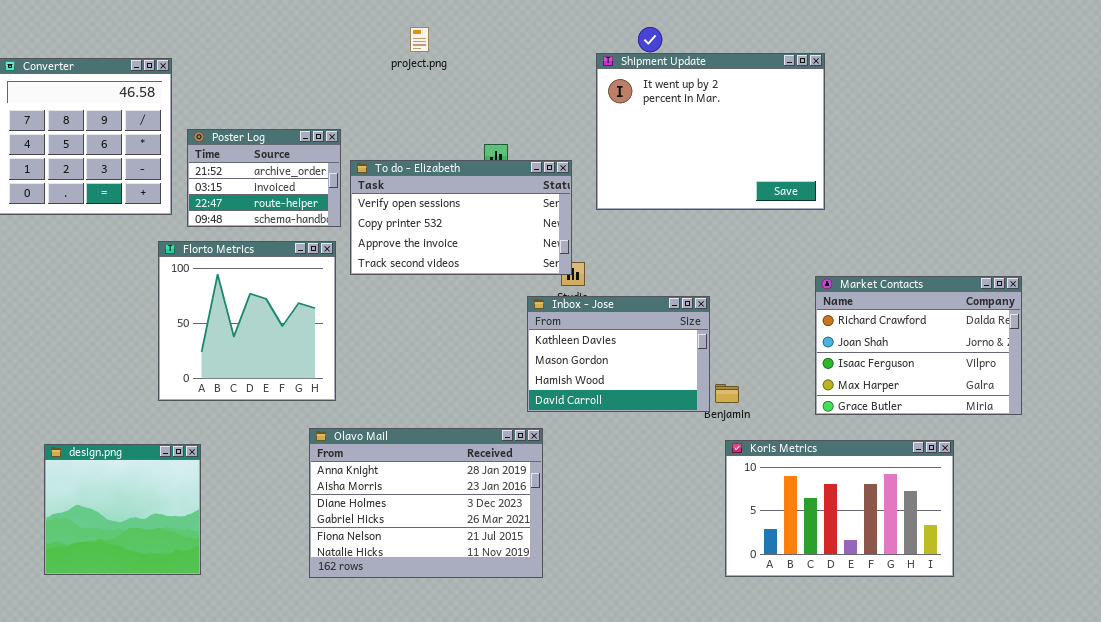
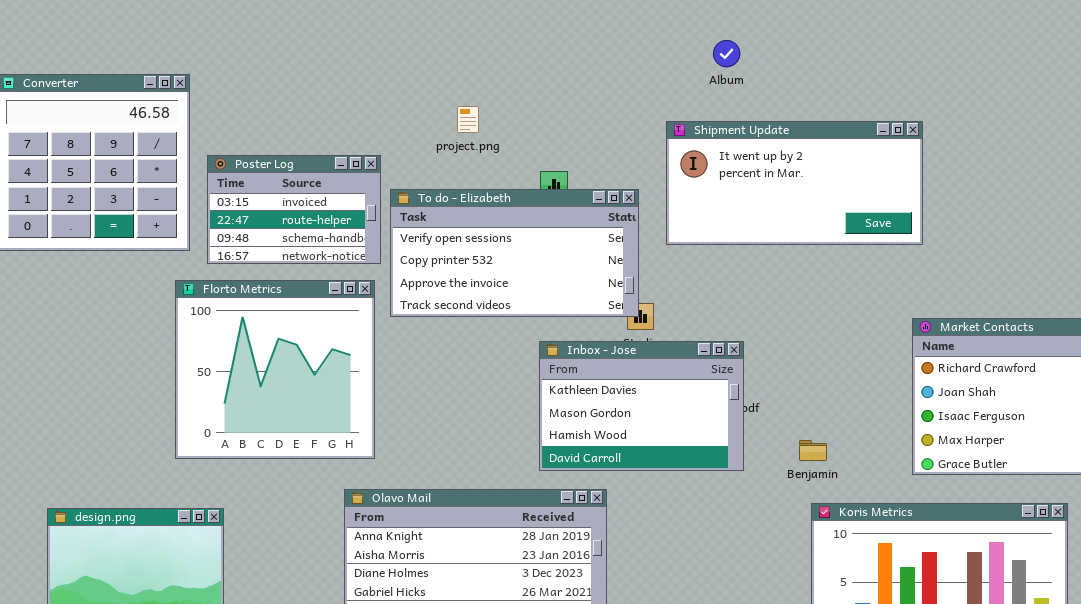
project.png: [410,27,429,52] -> [457,106,479,133], moved
Shipment Update: [596,53,825,210] -> [666,121,923,245], resized
Poster Log: [187,129,341,227] -> [207,155,381,264], scrolled down 1 row
Inbox - Jose: [527,296,710,412] -> [539,341,744,471], moved

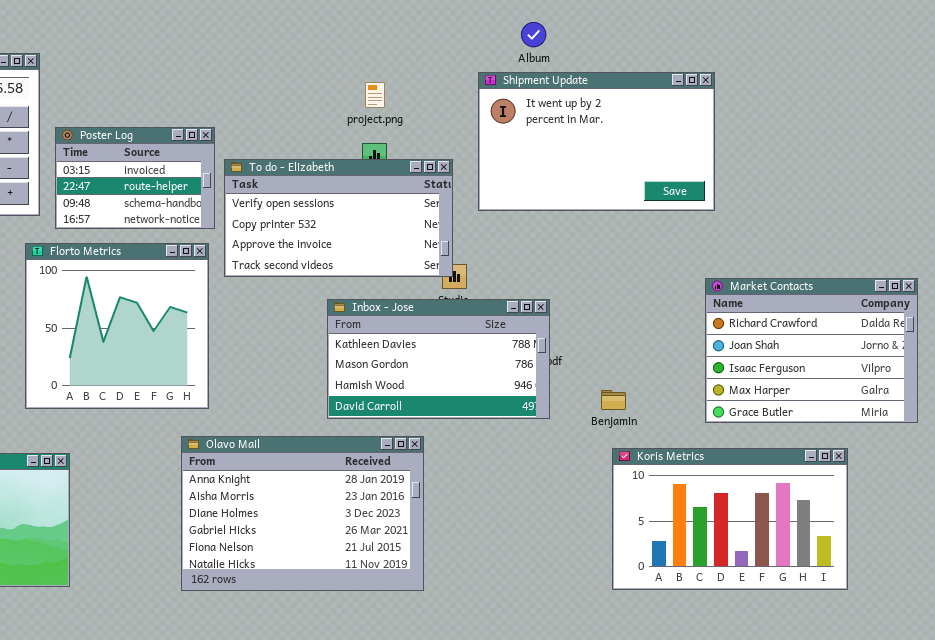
project.png: [457,106,479,133] -> [365,82,385,108], moved
Shipment Update: [666,121,923,245] -> [478,72,715,211], resized
Inbox - Jose: [539,341,744,471] -> [327,299,550,419], resized

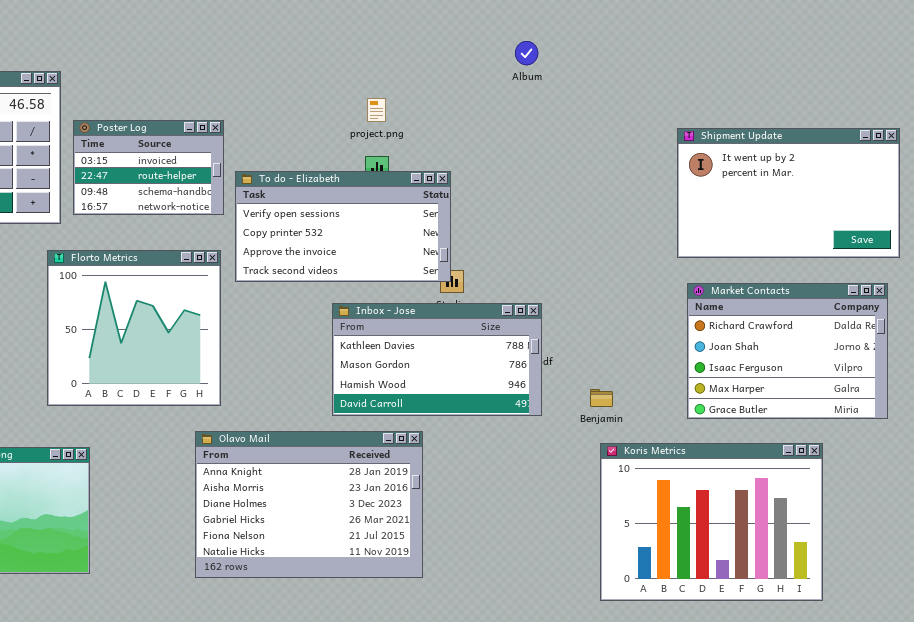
Shipment Update: [478,72,715,211] -> [677,128,900,258], moved
Poster Log: [55,127,215,229] -> [73,120,224,215], moved
Koris Metrics: [612,448,848,590] -> [600,443,823,601], resized

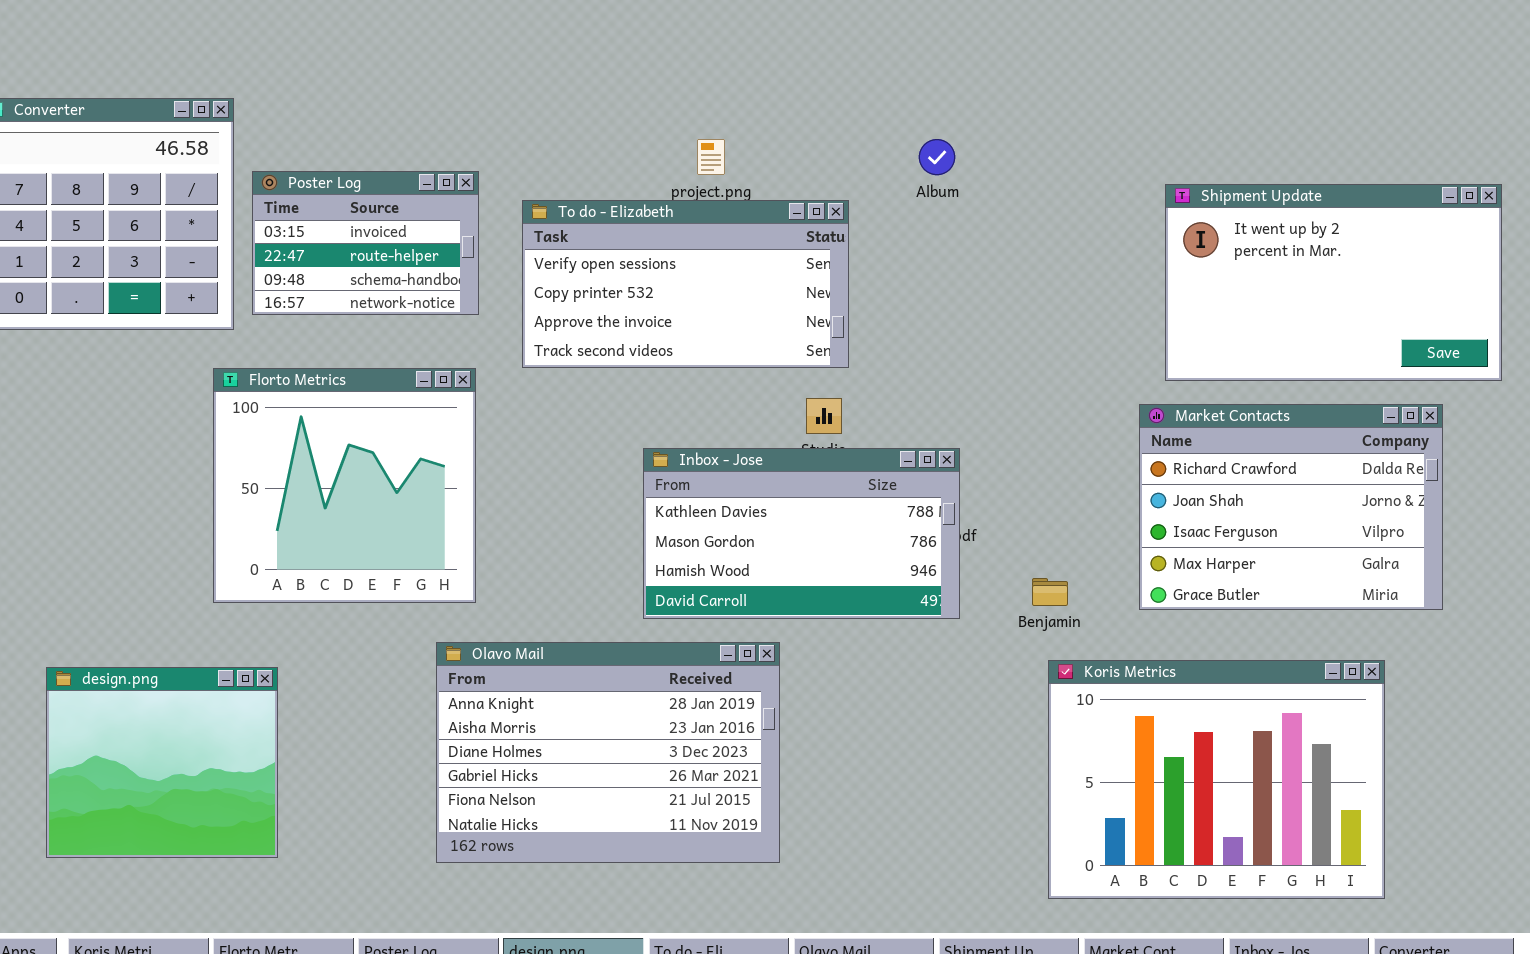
Album: [515,41,538,65] -> [919,139,955,175], moved
To do - Elizabeth: [235,171,451,282] -> [522,200,849,368], moved
Market Contacts: [687,283,888,419] -> [1139,404,1443,610], moved

